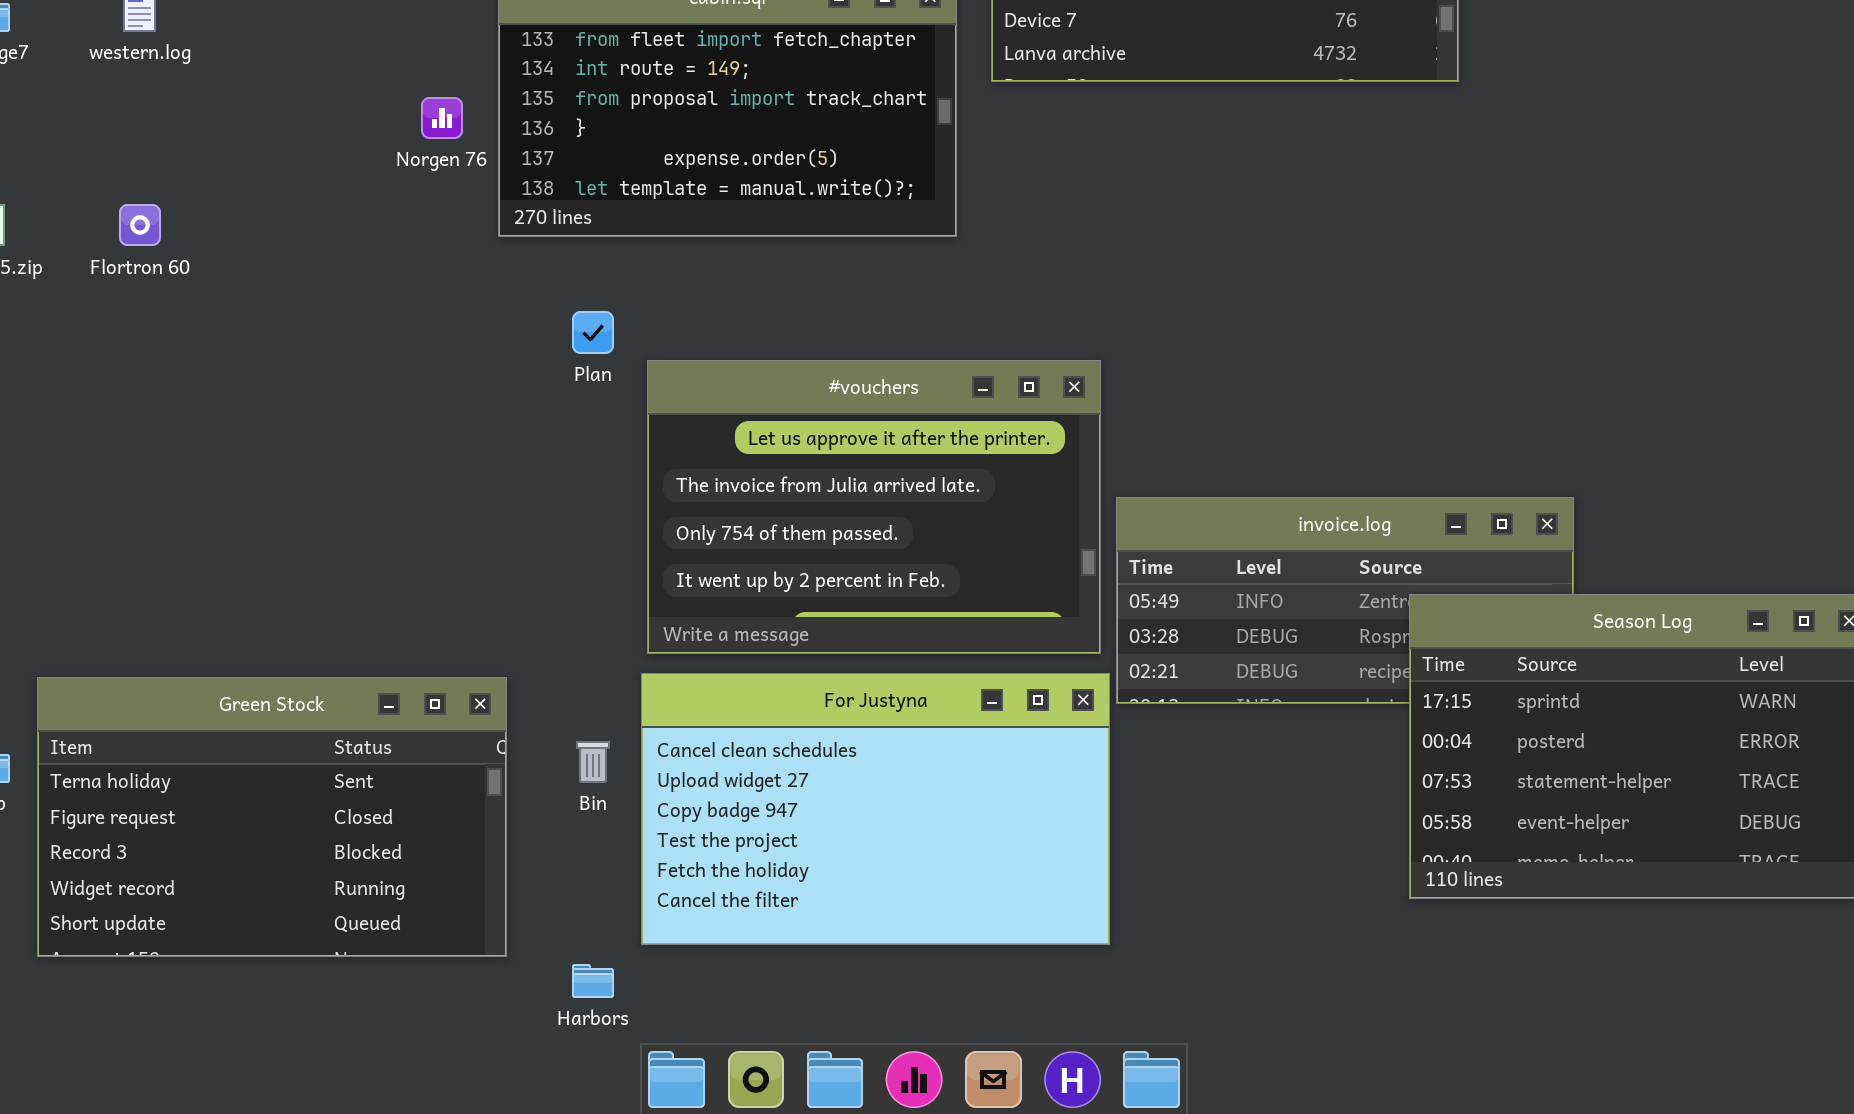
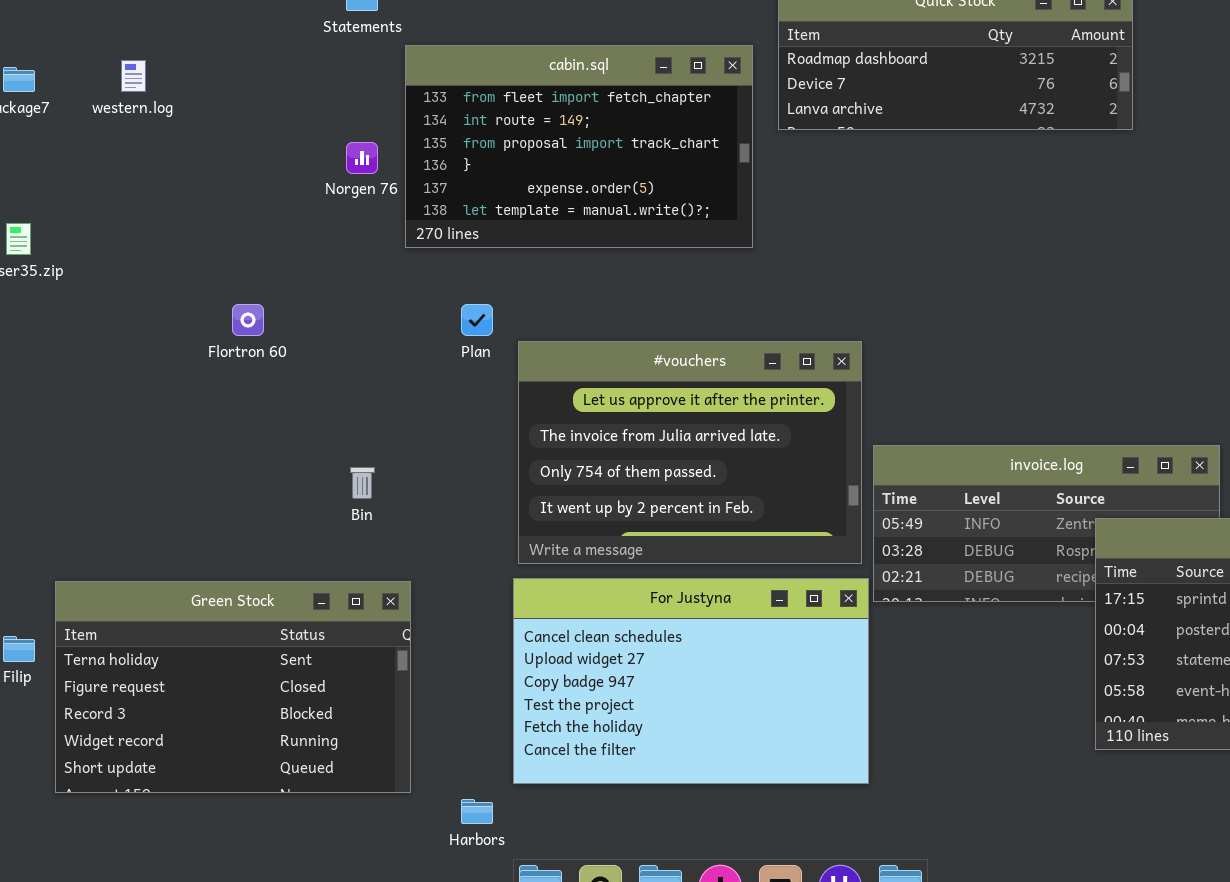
Flortron 60: [119,204,161,246] -> [232,304,264,336], moved
Bin: [576,741,610,783] -> [350,467,375,499], moved

